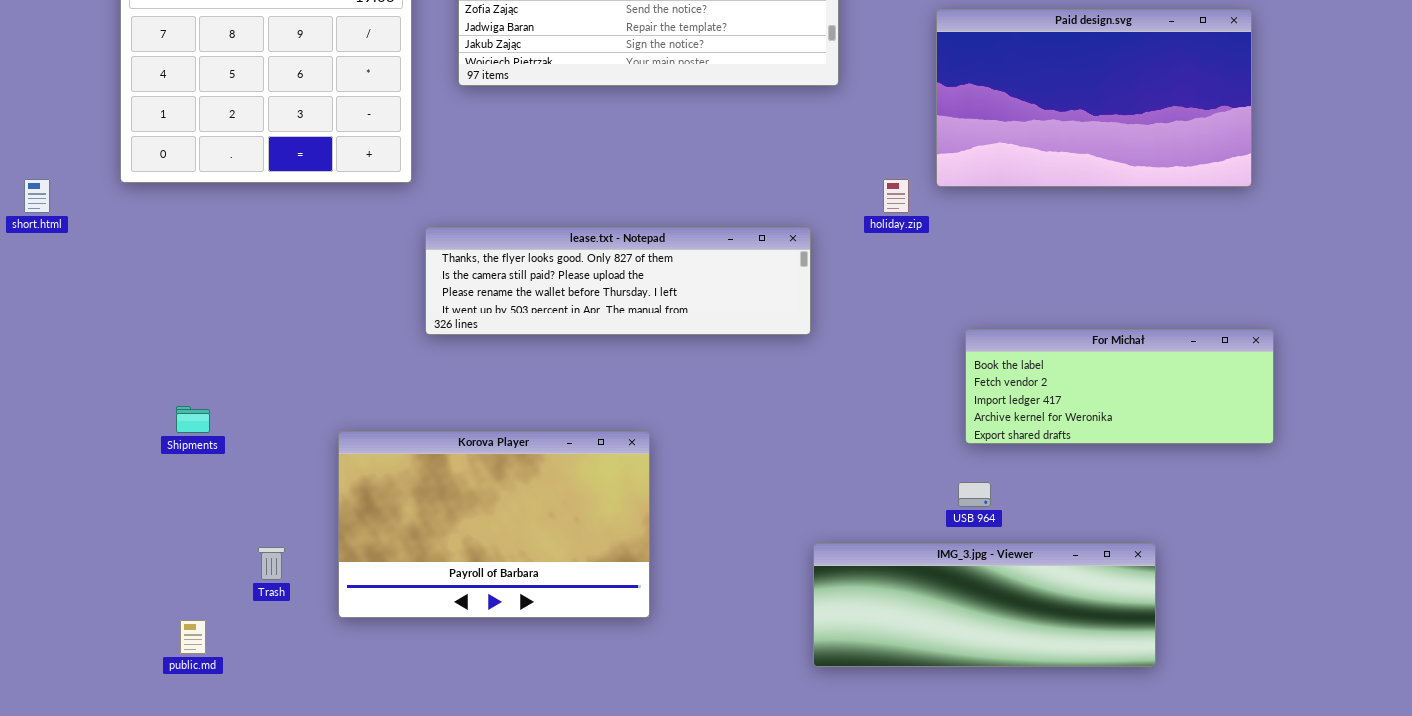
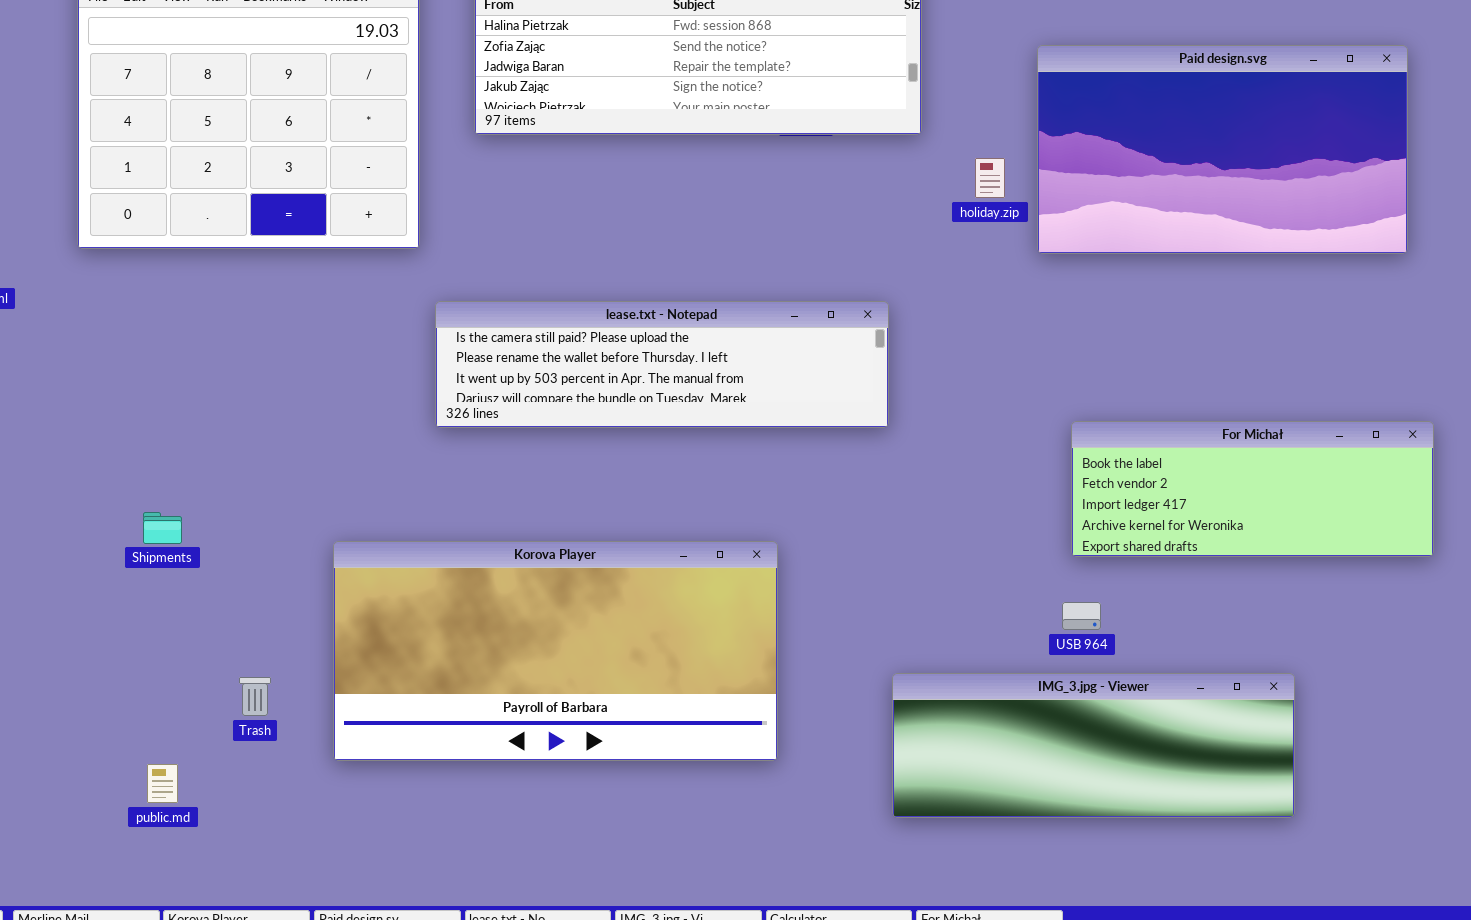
holiday.zip: [883,179,909,213] -> [975,158,1005,198], moved
lease.txt - Notepad: [425,227,811,335] -> [435,301,889,428], scrolled down 1 row
Korova Player: [338,431,650,618] -> [333,541,778,761], resized

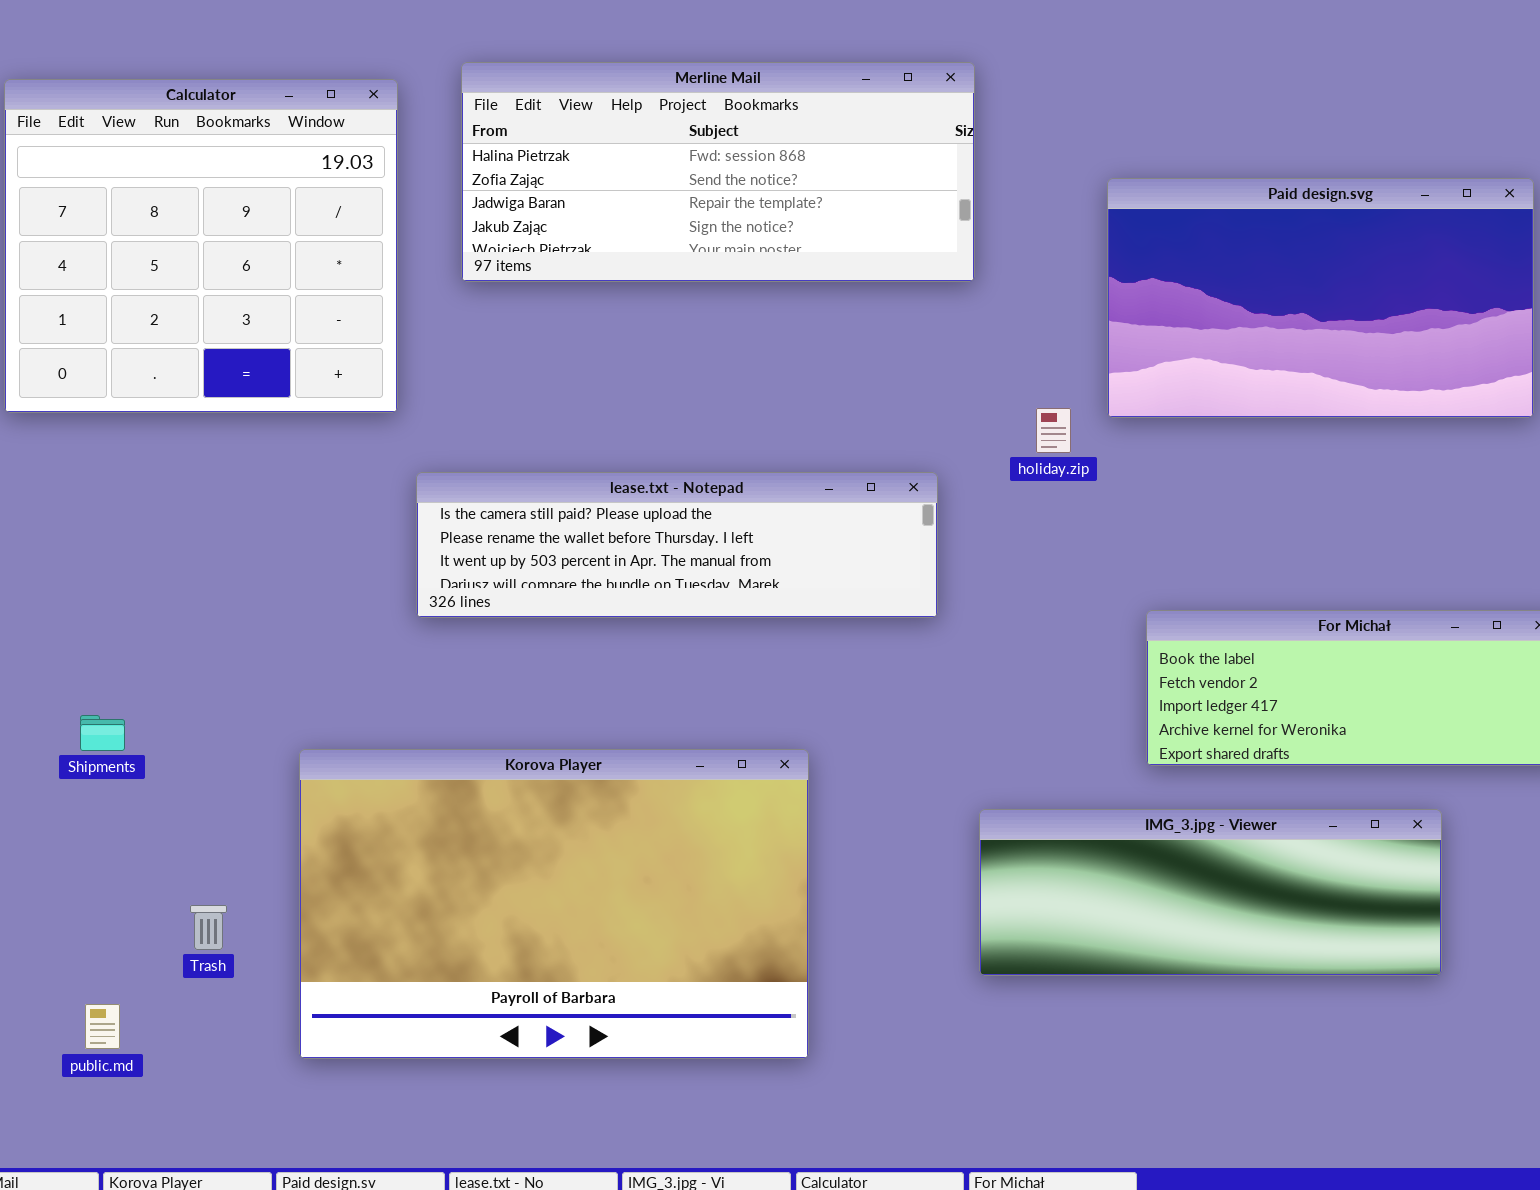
holiday.zip: [975,158,1005,198] -> [1036,408,1071,453], moved
Korova Player: [333,541,778,761] -> [299,749,809,1059], resized
IMG_3.jpg - Viewer: [892,673,1295,818] -> [979,809,1442,976], moved

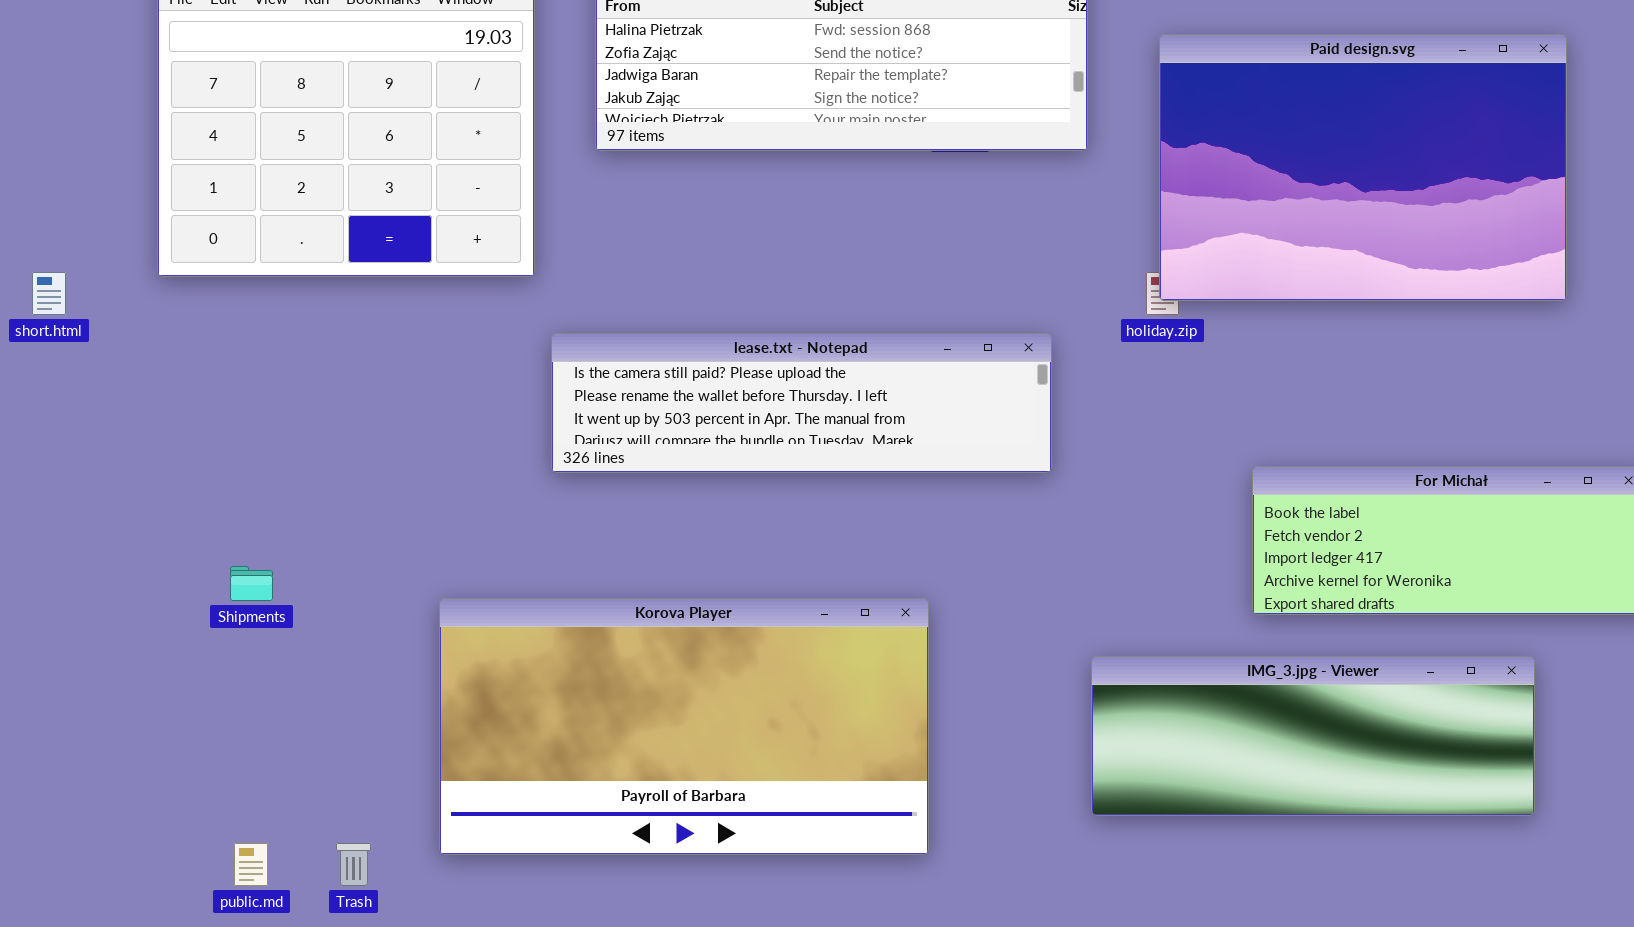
Paid design.svg: [1107,178,1534,418] -> [1159,34,1567,301], moved, resized
Korova Player: [299,749,809,1059] -> [439,598,929,855], resized
Trash: [190,905,227,950] -> [336,843,371,886], moved

